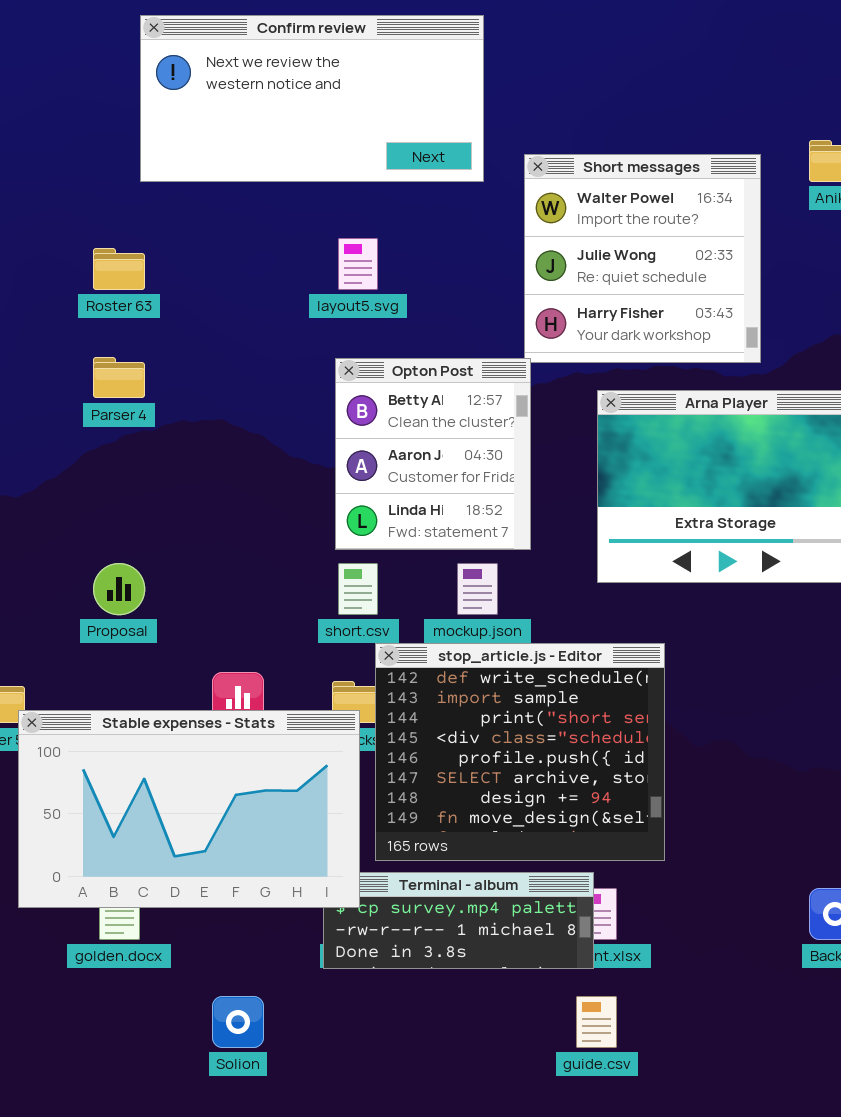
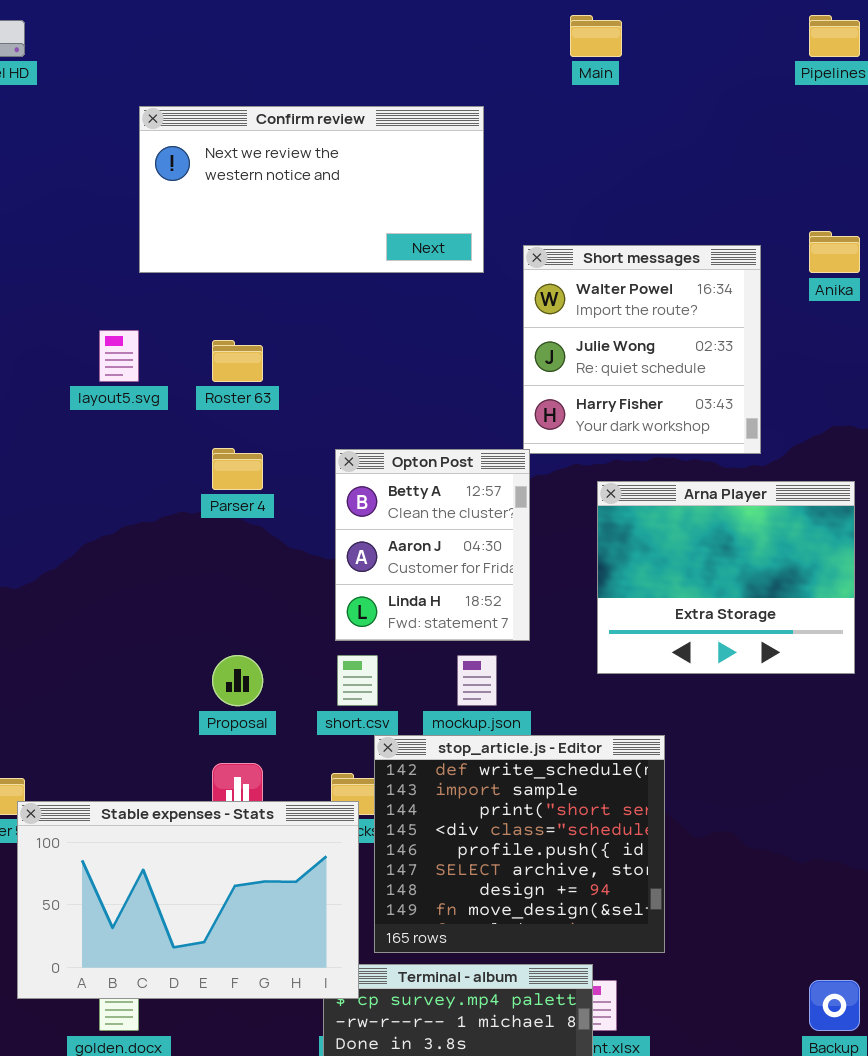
layout5.svg: [338,238,378,290] -> [99,330,139,382], moved
Roster 63: [93,248,145,290] -> [212,340,263,382], moved
Parser 4: [93,357,145,398] -> [212,448,263,490], moved
Proposal: [93,563,145,615] -> [212,655,263,706], moved

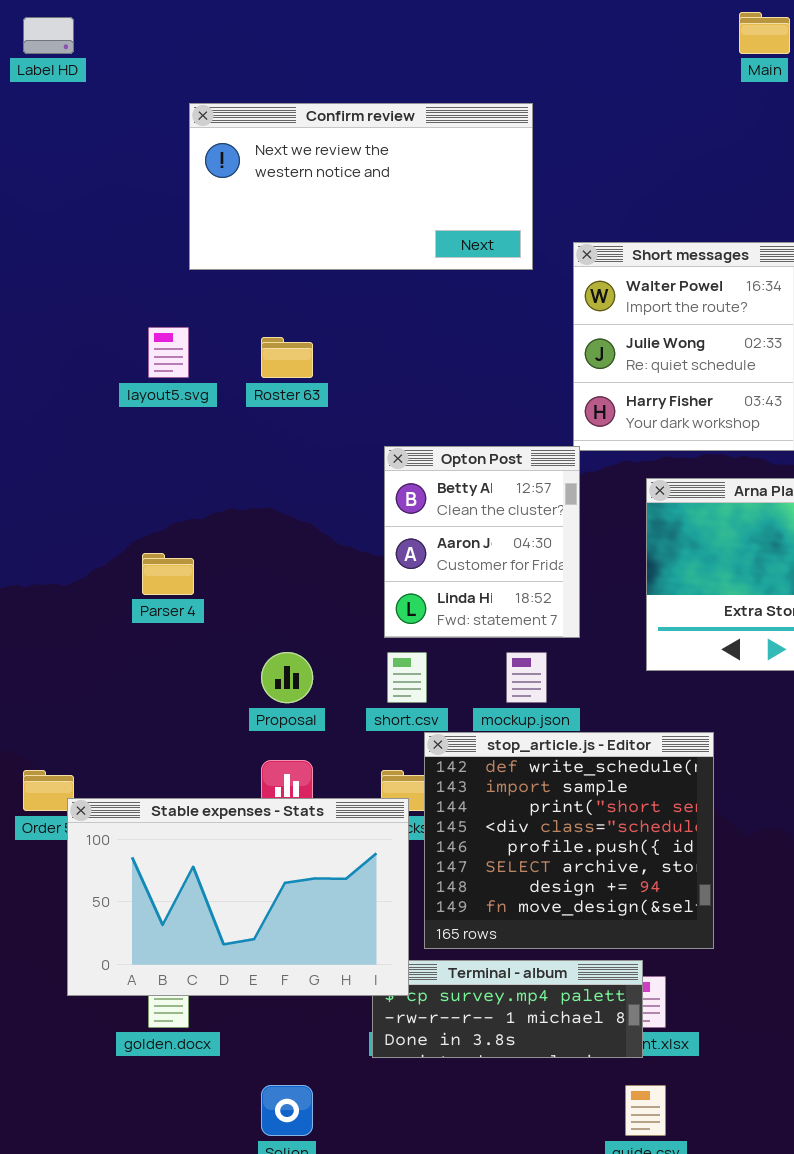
Main: [570,15,622,57] -> [739,12,790,54], moved
Parser 4: [212,448,263,490] -> [142,553,194,595], moved

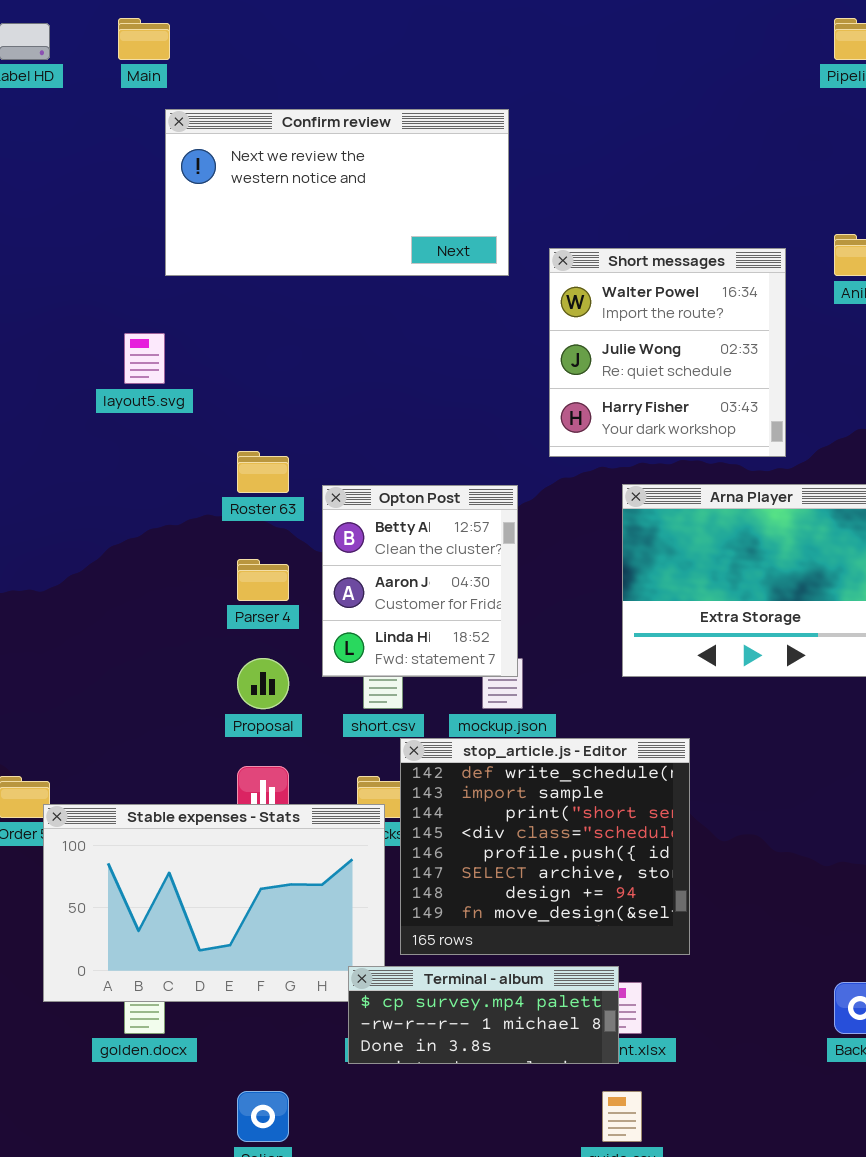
Main: [739,12,790,54] -> [118,18,170,60], moved
Roster 63: [261,337,313,378] -> [237,451,289,493], moved
Opton Post: [384,446,580,638] -> [322,485,518,677], moved
Parser 4: [142,553,194,595] -> [237,559,289,601], moved
Terminal - album: [372,960,643,1058] -> [348,966,619,1064], raised

